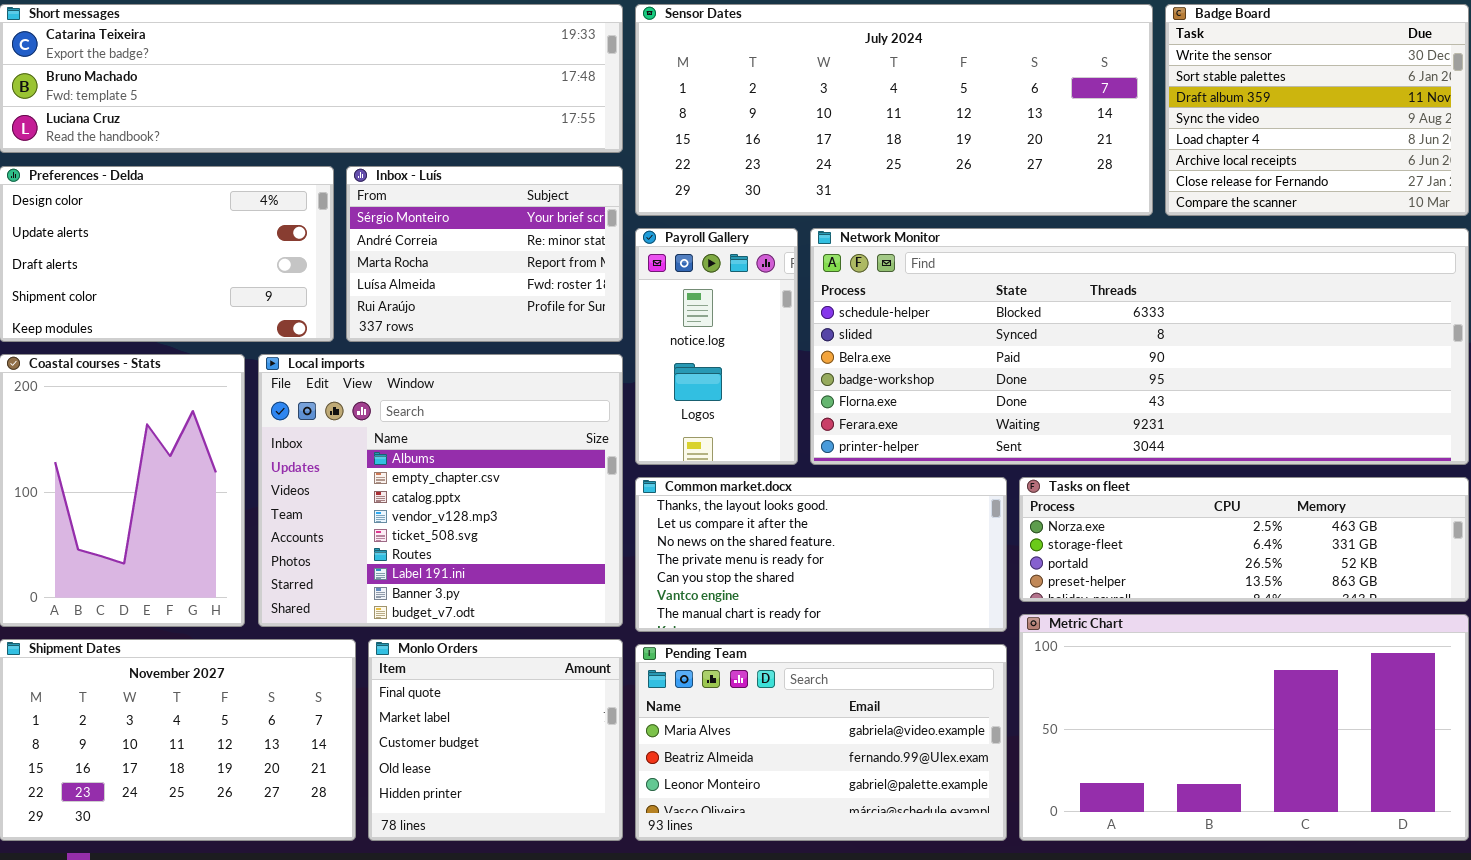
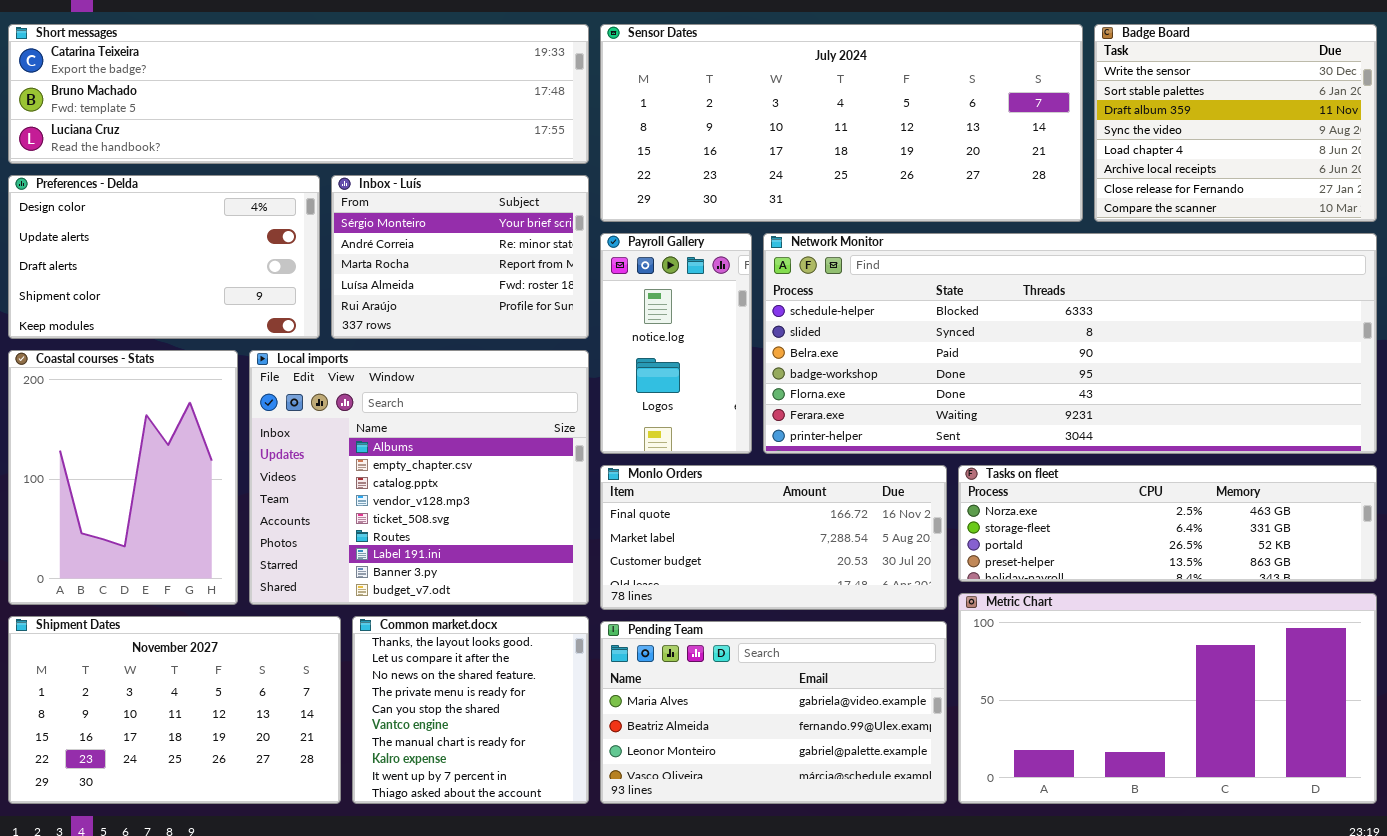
Common market.docx: [635,477,1007,632] -> [352,616,589,804], moved, resized
Monlo Orders: [368,639,623,841] -> [600,465,947,610], moved, resized

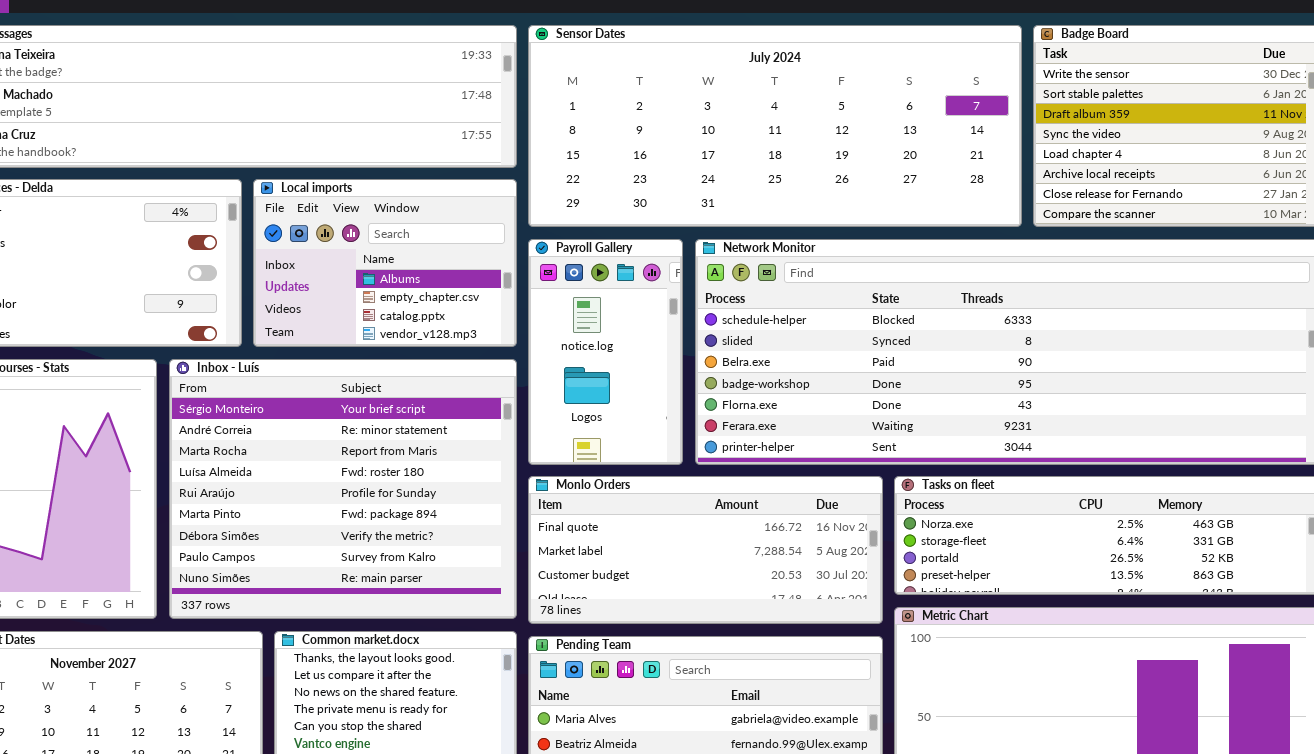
Inbox - Luís: [331,175,589,339] -> [169,359,517,619], moved, resized
Local imports: [249,350,589,605] -> [253,179,517,347], moved, resized

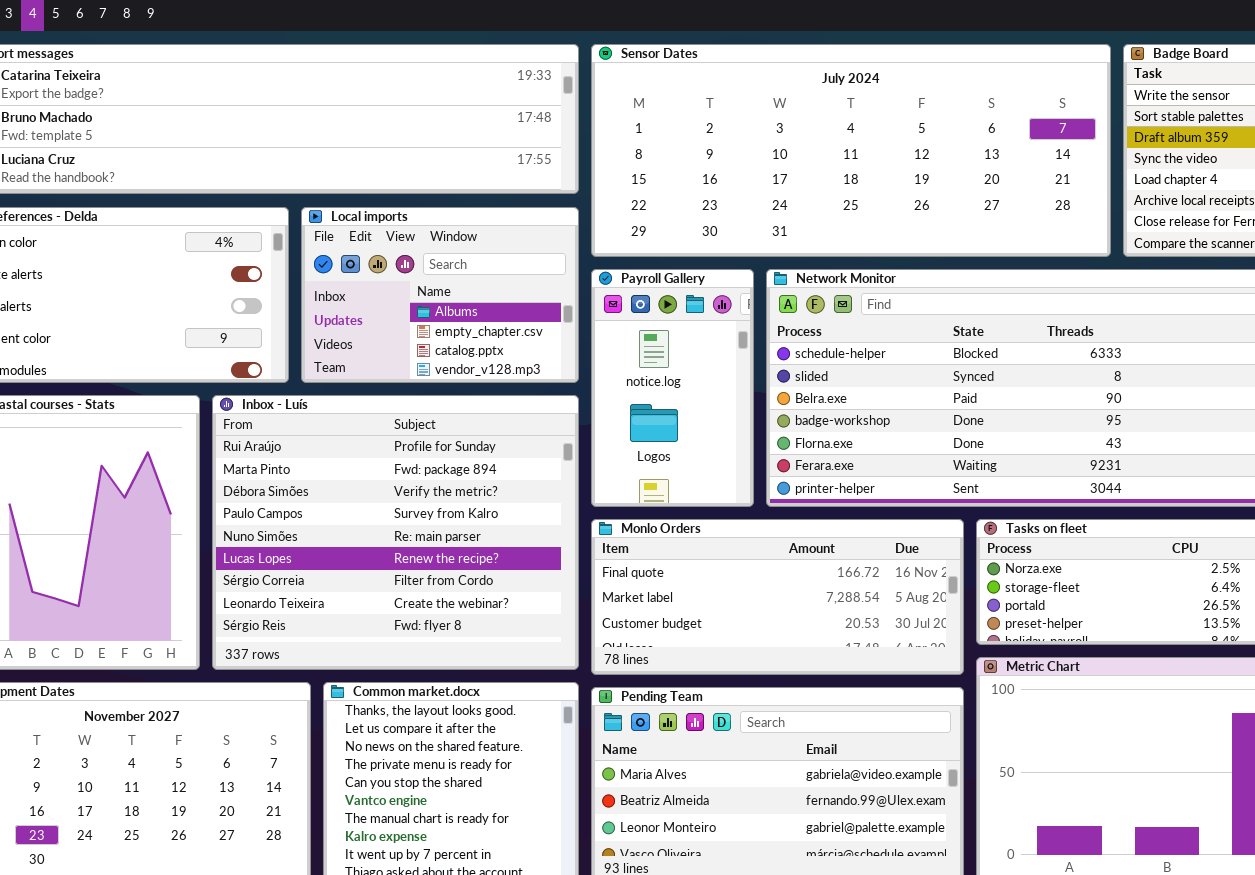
Inbox - Luís: [169,359,517,619] -> [212,395,579,670], scrolled down 4 rows

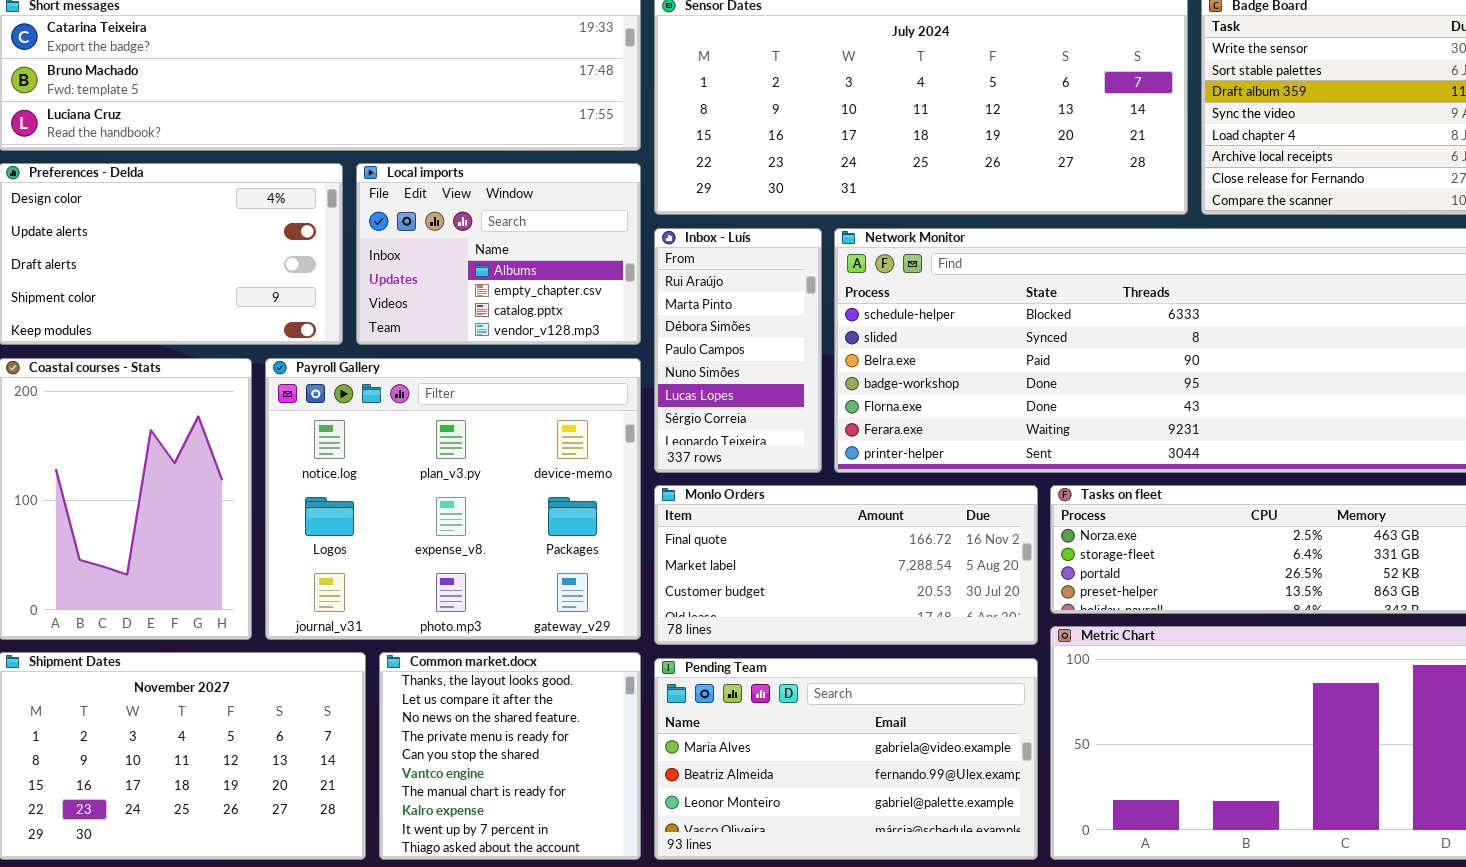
Payroll Gallery: [591,269,754,507] -> [265,358,641,640], moved, resized
Inbox - Luís: [212,395,579,670] -> [654,228,822,473], moved, resized

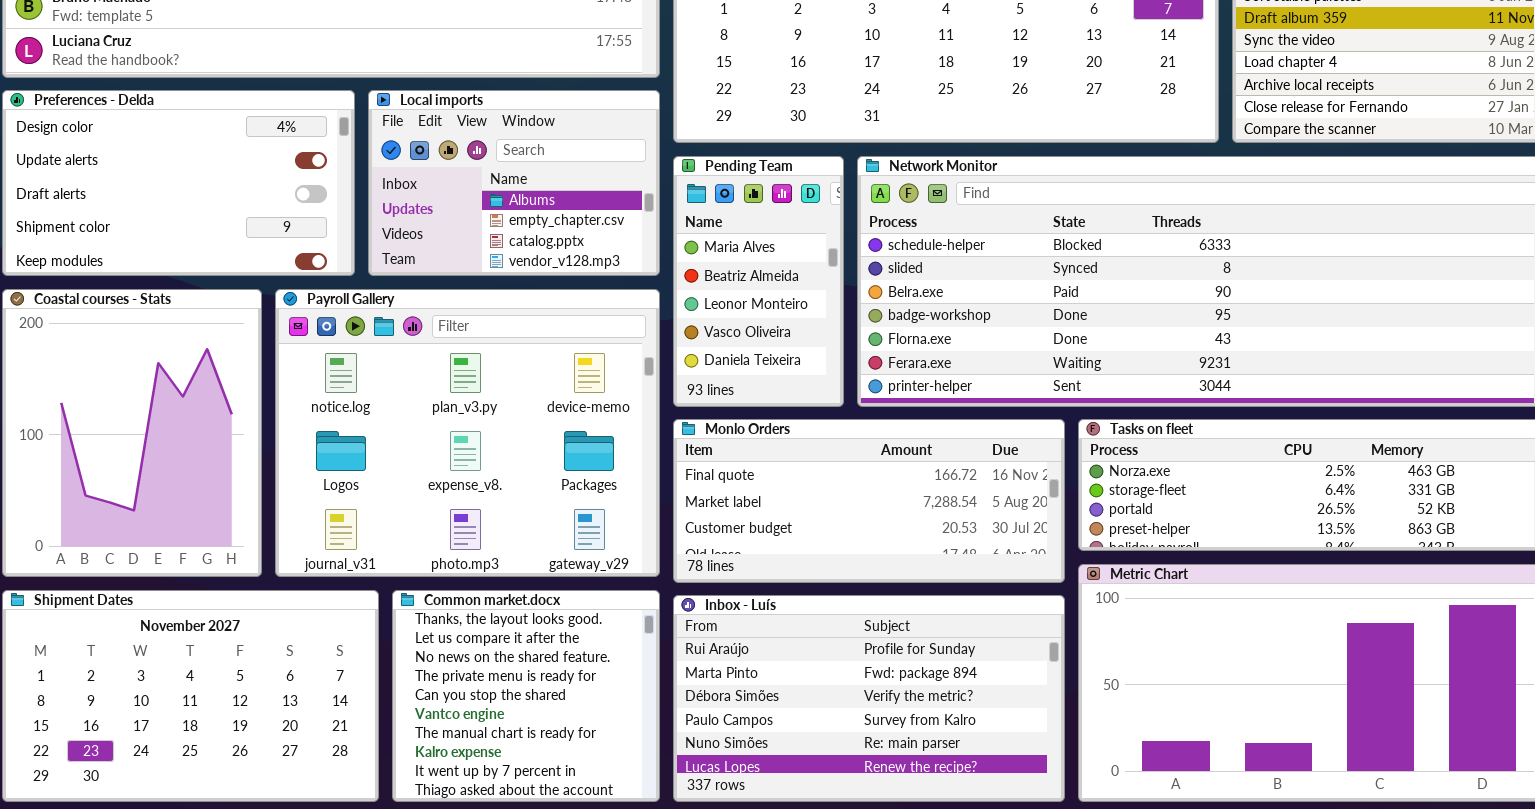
Inbox - Luís: [654,228,822,473] -> [673,595,1065,802], moved, resized
Pending Team: [654,658,1038,860] -> [673,156,844,407], moved, resized

